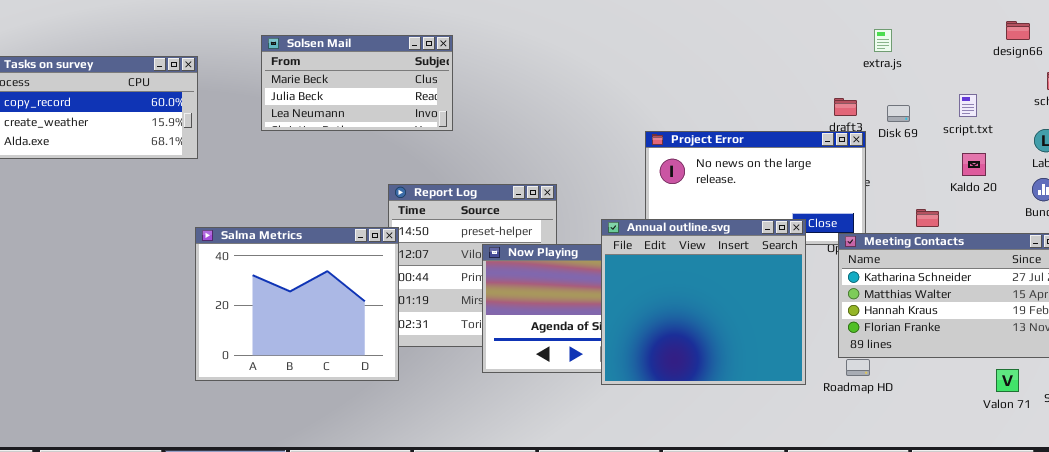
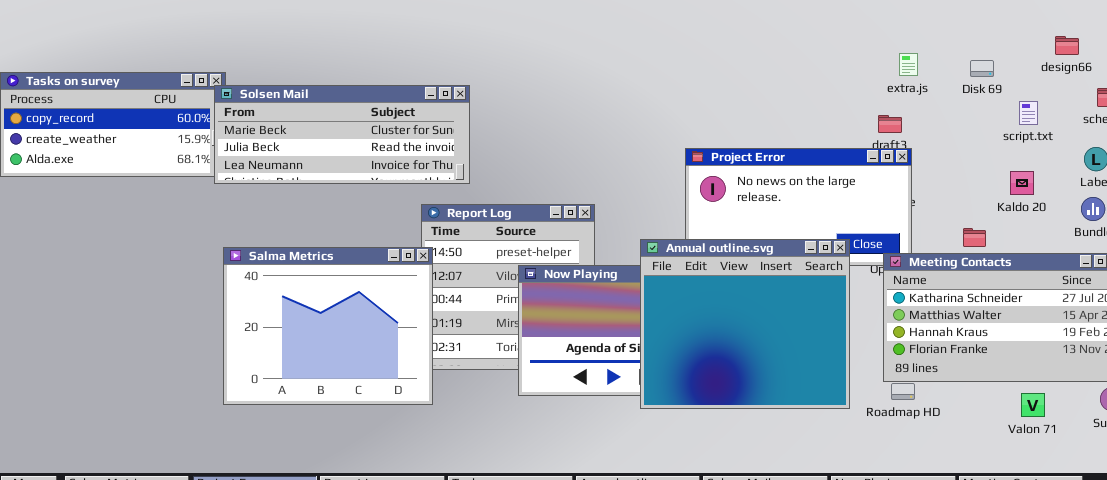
extra.js: [874,29,892,52] -> [899,53,918,76], moved
Solsen Mail: [261,35,453,131] -> [214,85,470,184], moved, resized
script.txt: [959,94,977,117] -> [1019,101,1038,125], moved
Disk 69: [887,105,910,122] -> [970,60,994,77], moved
Valon 71: [996,369,1019,392] -> [1021,393,1045,417], moved

